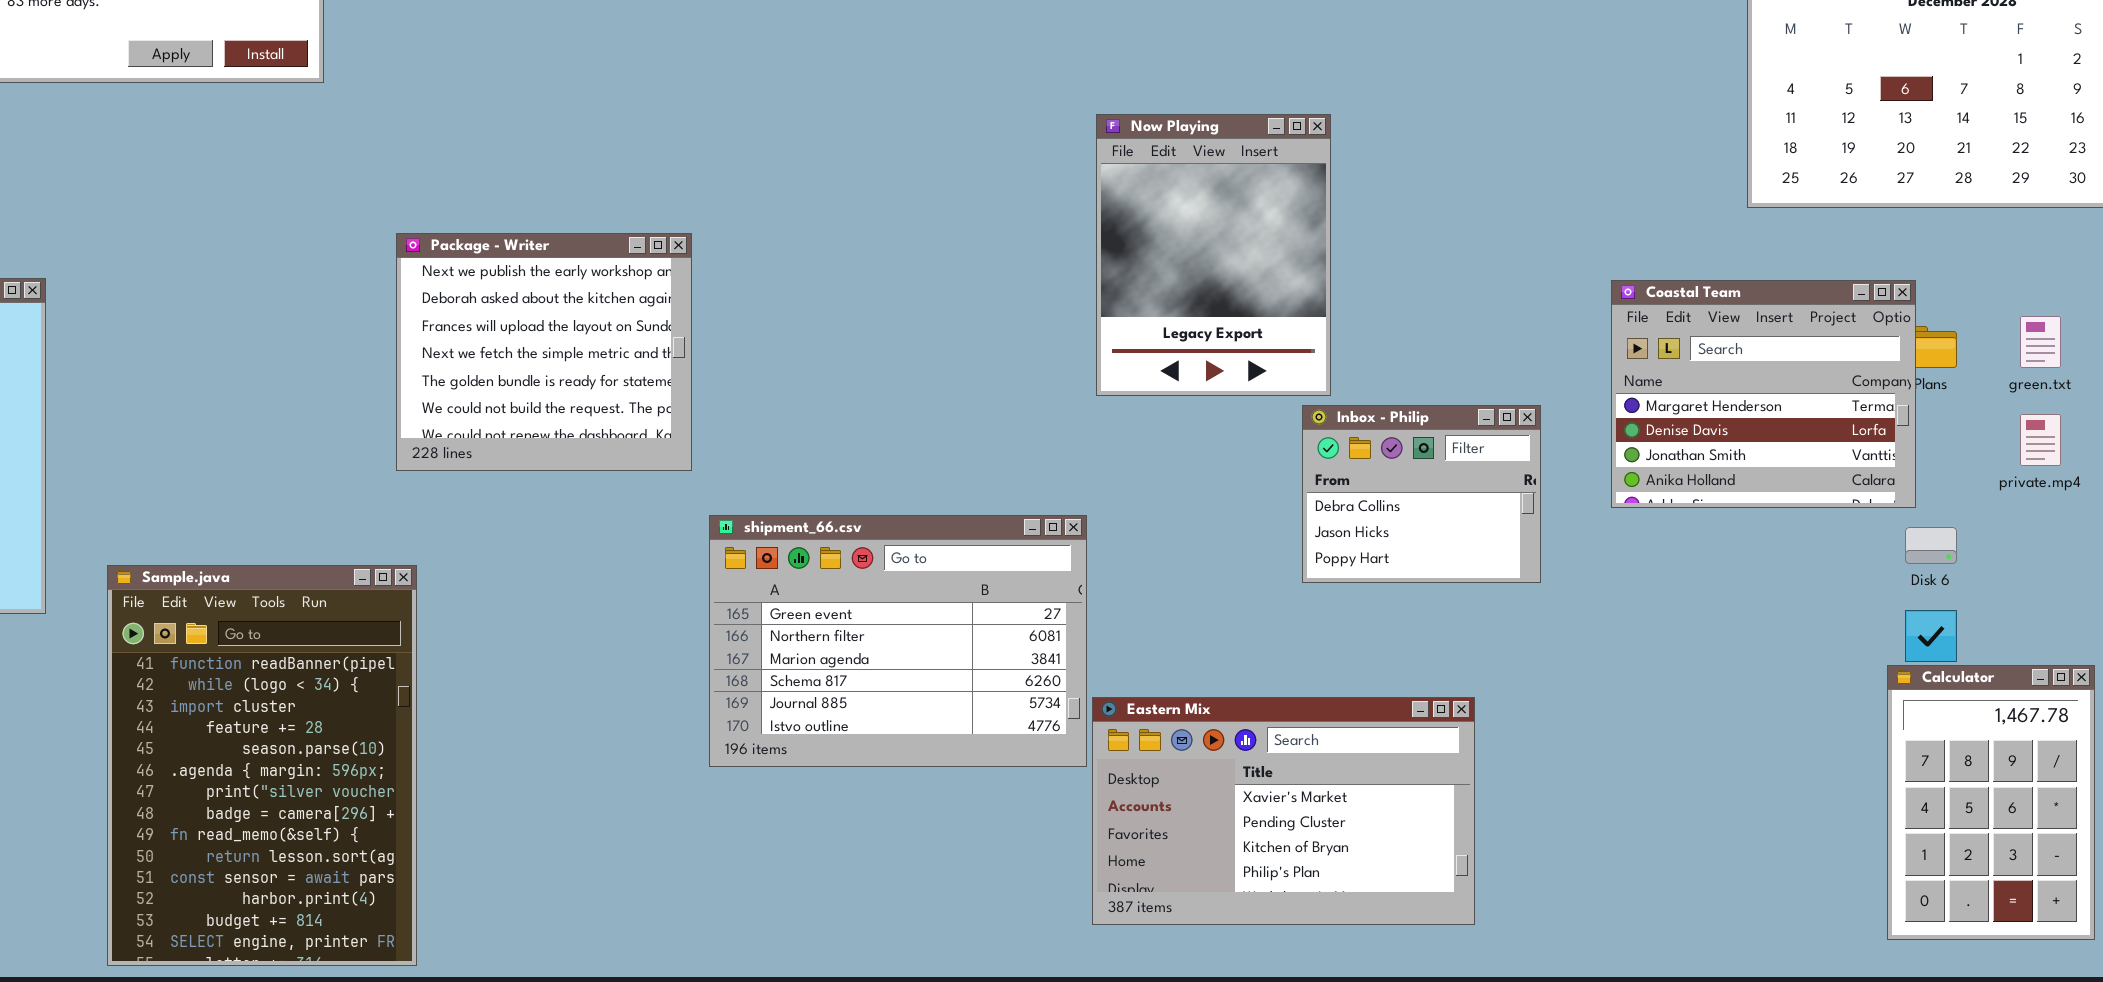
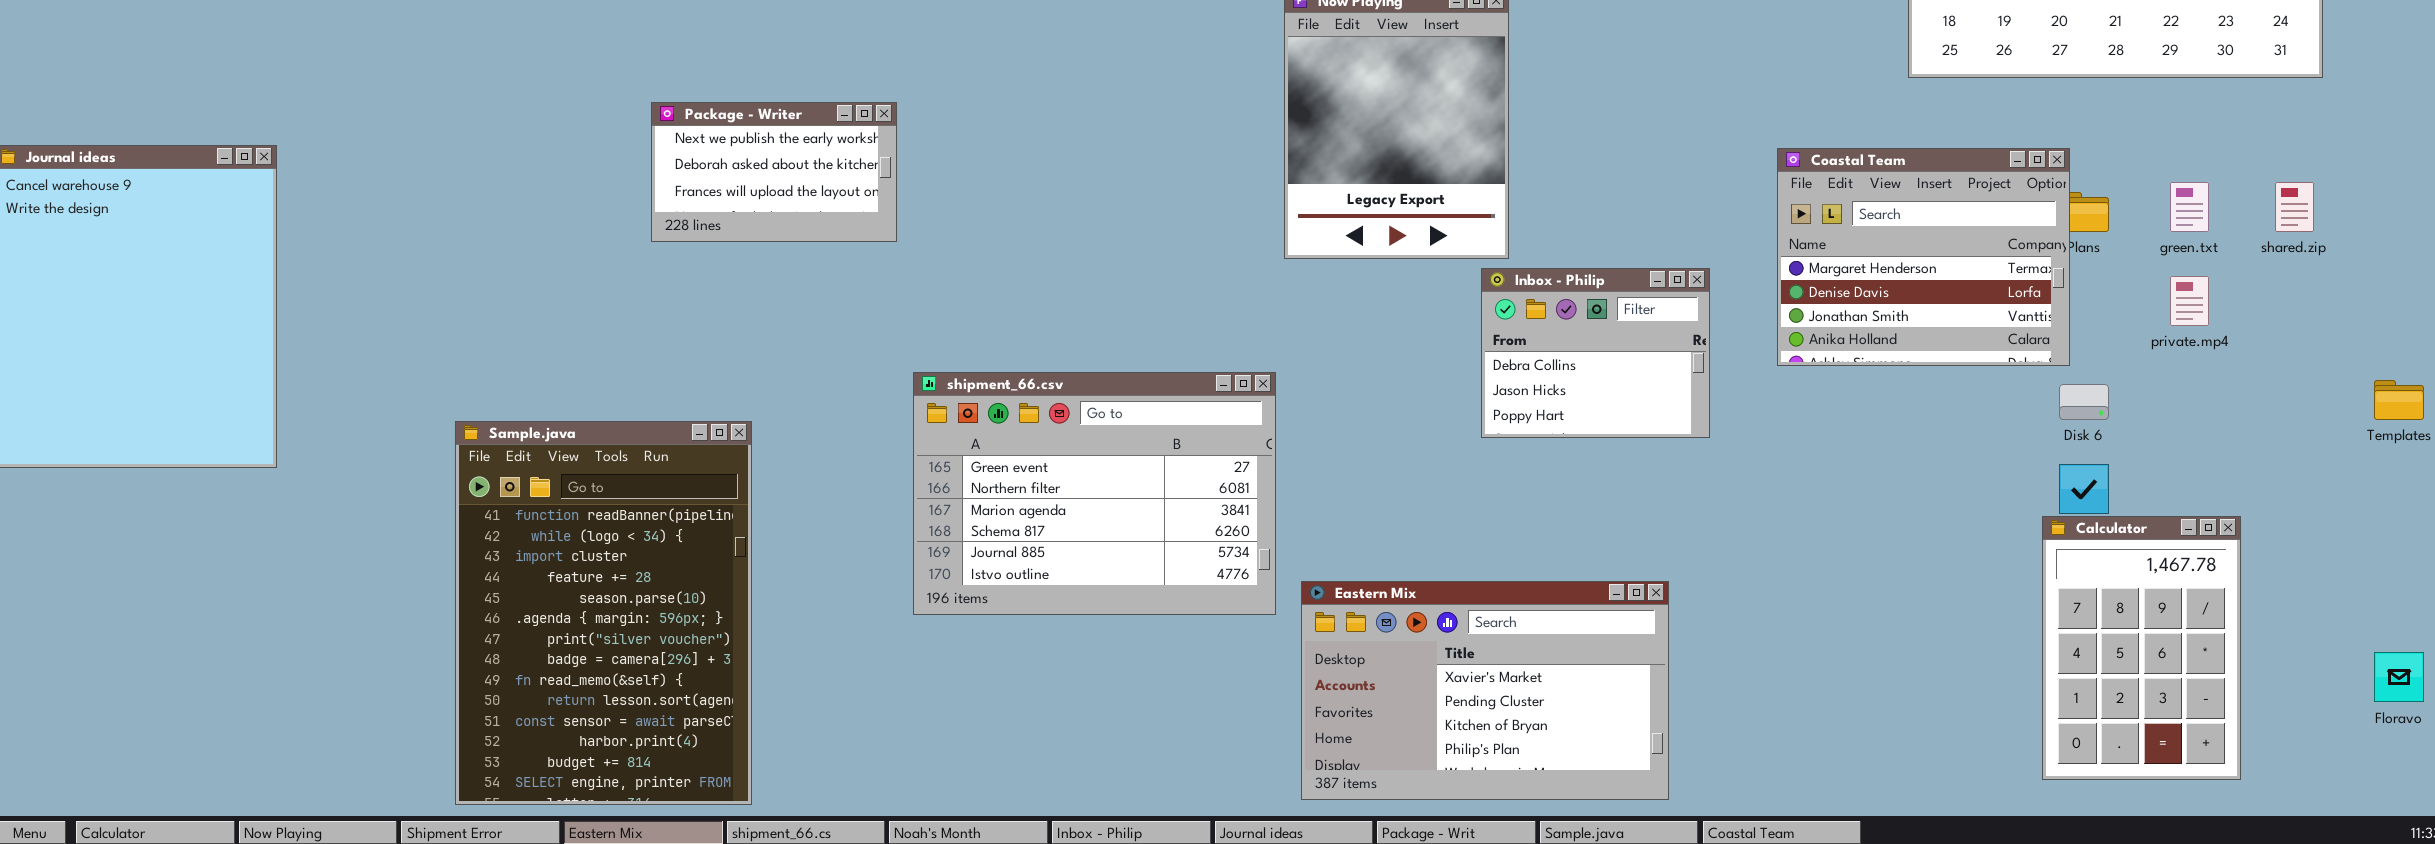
Package - Writer: [396,233,692,471] -> [651,102,897,242], resized
Sample.java: [107,565,417,966] -> [455,421,752,805], moved
Eastern Mix: [1092,697,1475,925] -> [1301,581,1669,800], moved

